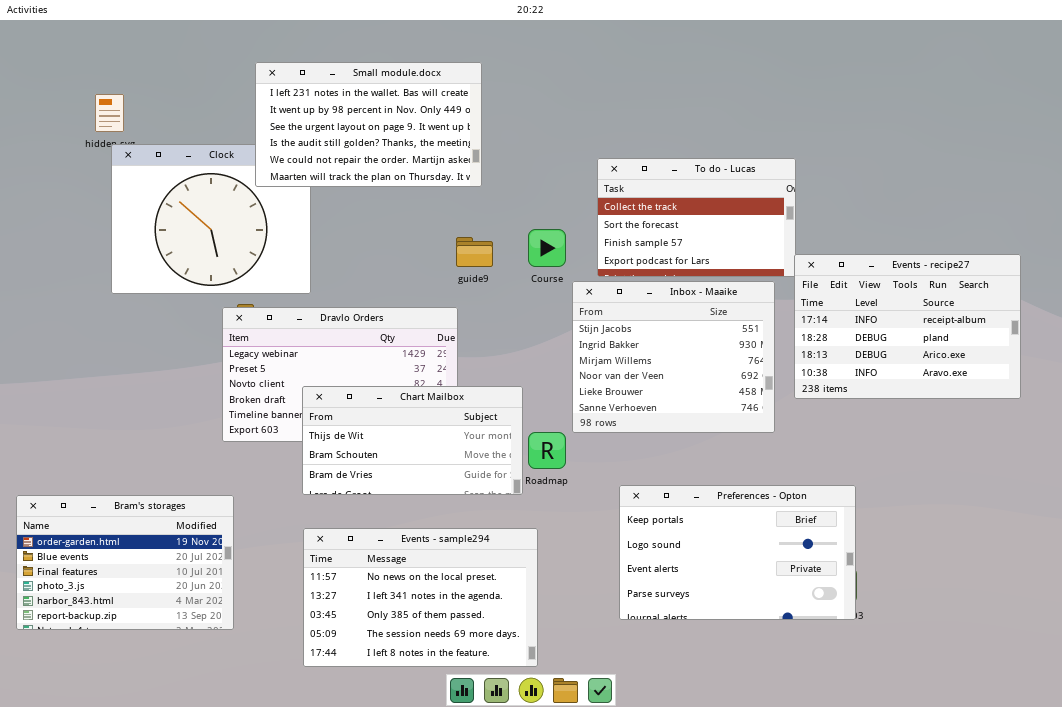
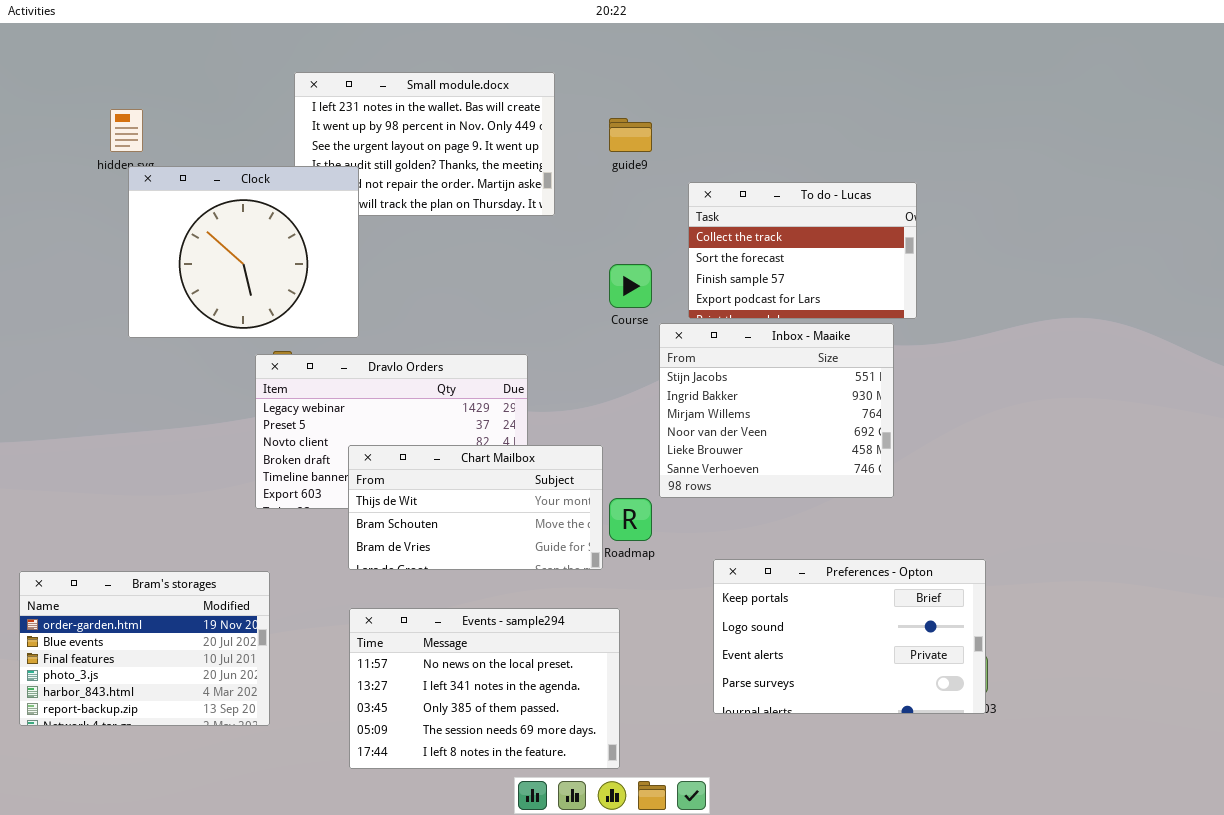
Clock: [111,144,311,294] -> [128,166,359,338], raised
guide9: [456,237,493,267] -> [609,118,652,152], moved
Events - recipe27: [794,254,1021,399] -> none, closed

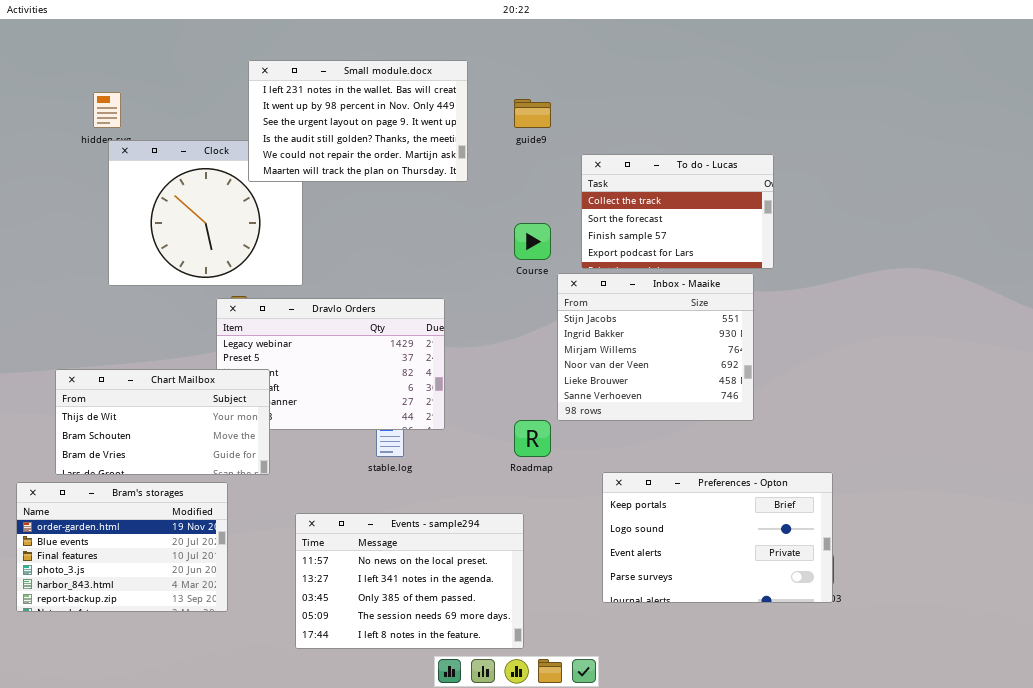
Small module.docx: [294,72,555,216] -> [248,60,468,182], raised
Chart Mailbox: [348,445,603,570] -> [55,369,270,475], moved

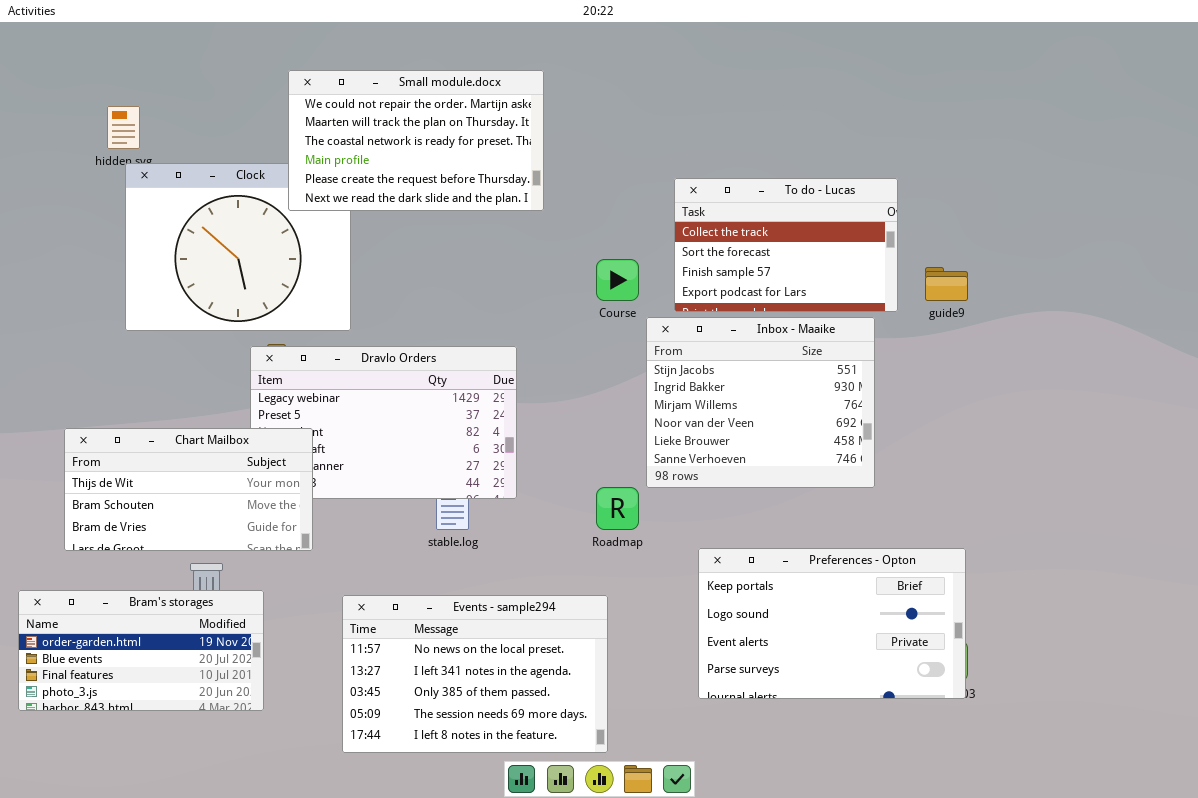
Small module.docx: [248,60,468,182] -> [288,70,544,211], scrolled down 4 rows
guide9: [514,99,551,128] -> [925,267,968,301], moved
Bram's storages: [16,482,228,612] -> [18,590,264,711], resized

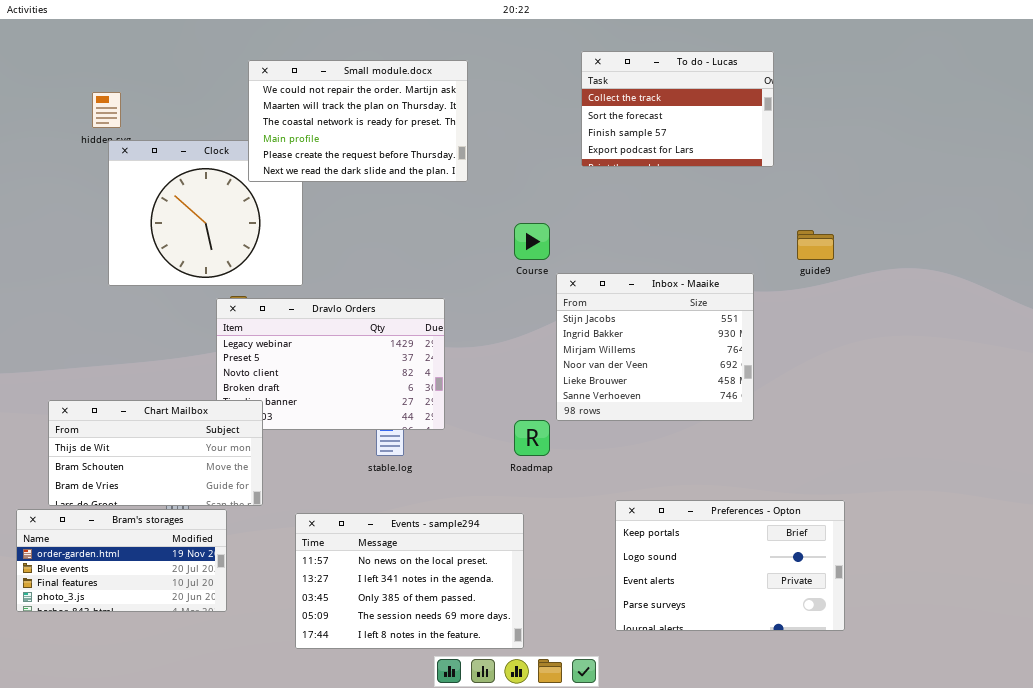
To do - Lucas: [674,178,898,312] -> [581,51,774,167], moved
Chart Mailbox: [64,428,313,551] -> [48,400,263,506], moved
Preferences - Opton: [698,548,966,699] -> [615,500,845,631], moved

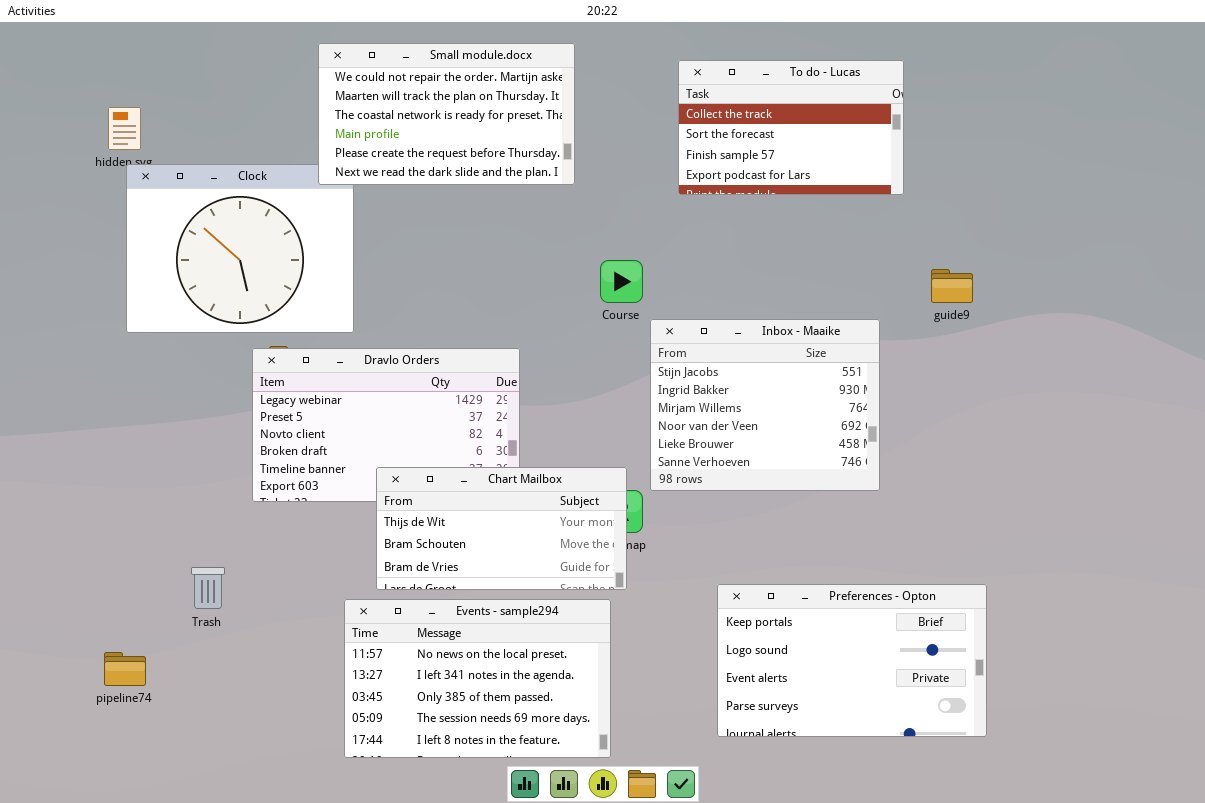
Small module.docx: [248,60,468,182] -> [318,43,575,185], moved
Chart Mailbox: [48,400,263,506] -> [376,467,627,590], moved
Bram's storages: [16,509,227,612] -> none, closed

